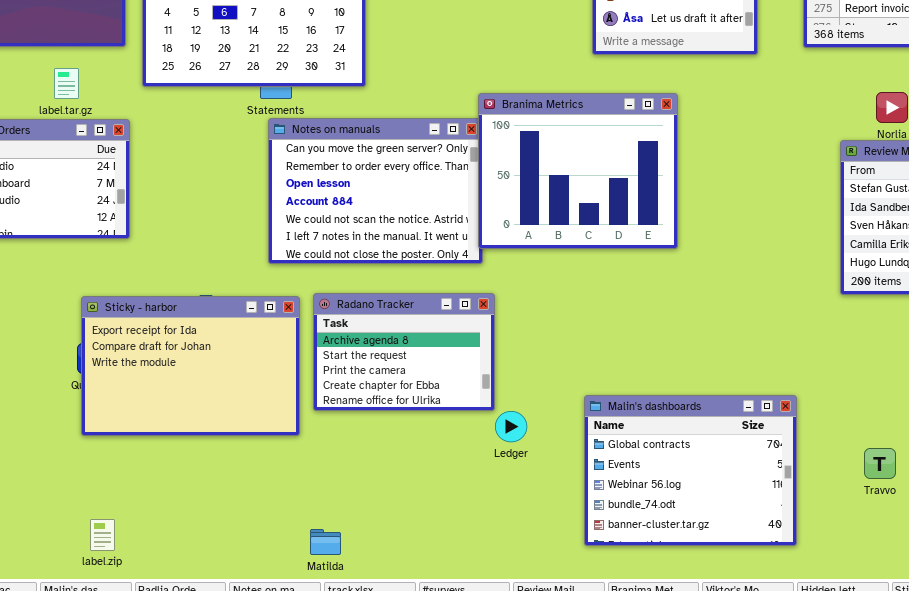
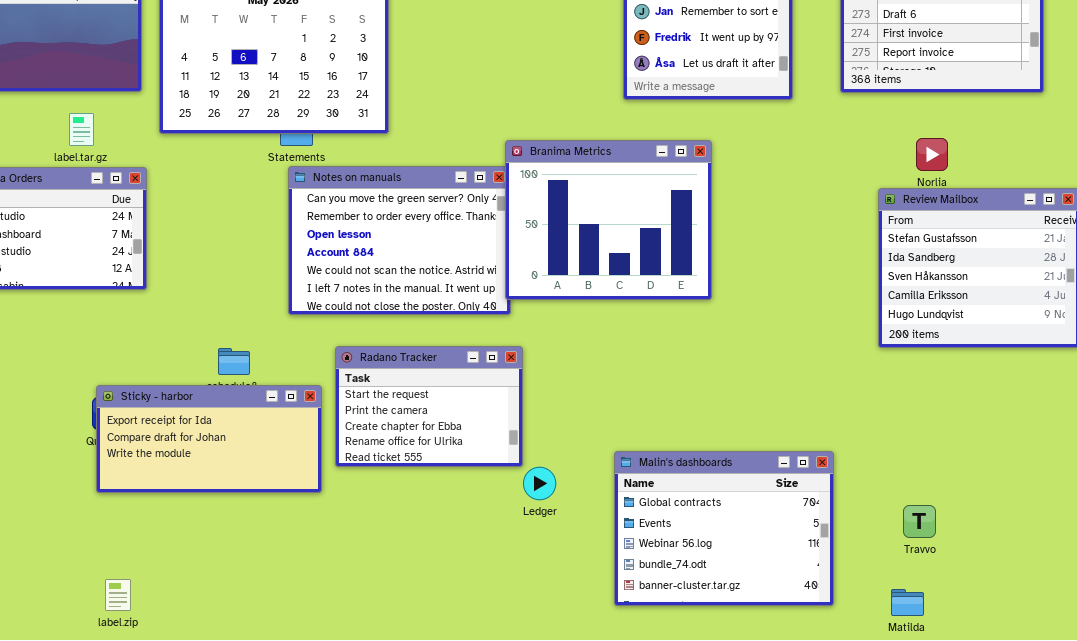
Radano Tracker: [313,293,495,411] -> [335,346,523,467], scrolled down 1 row
Sticky - harbor: [81,296,300,436] -> [96,385,322,493], resized
Matilda: [310,529,341,555] -> [891,589,924,616], moved

